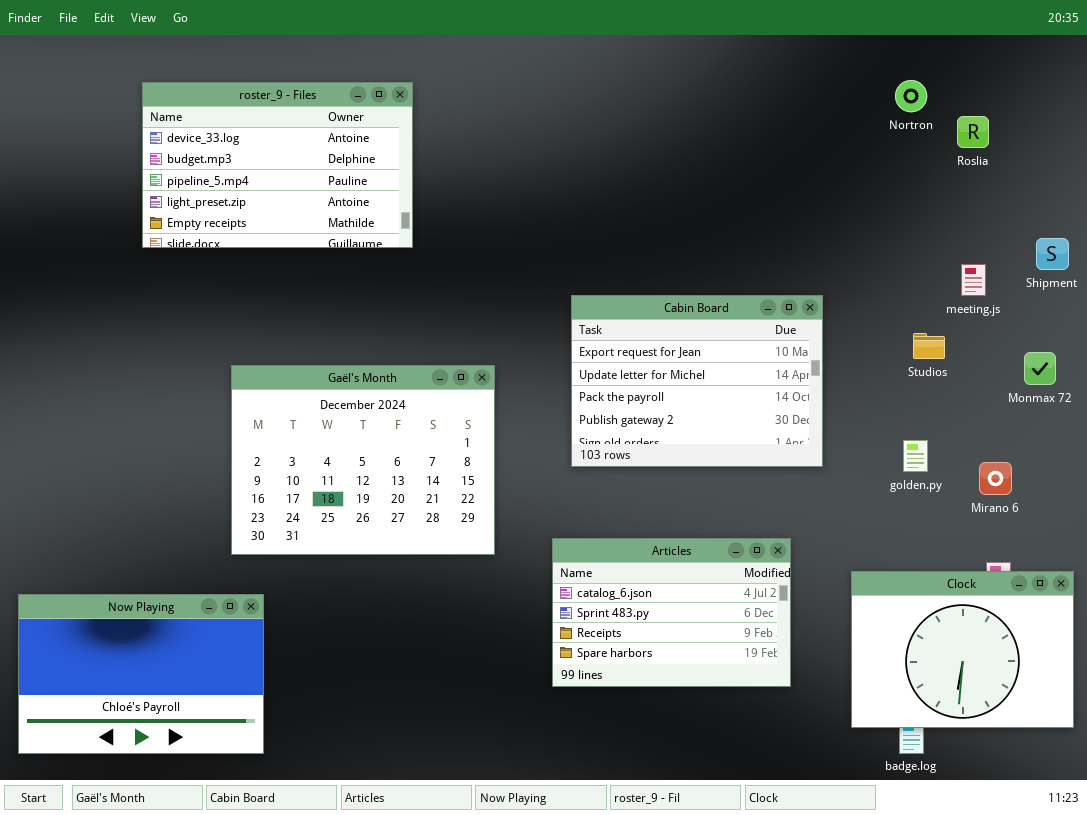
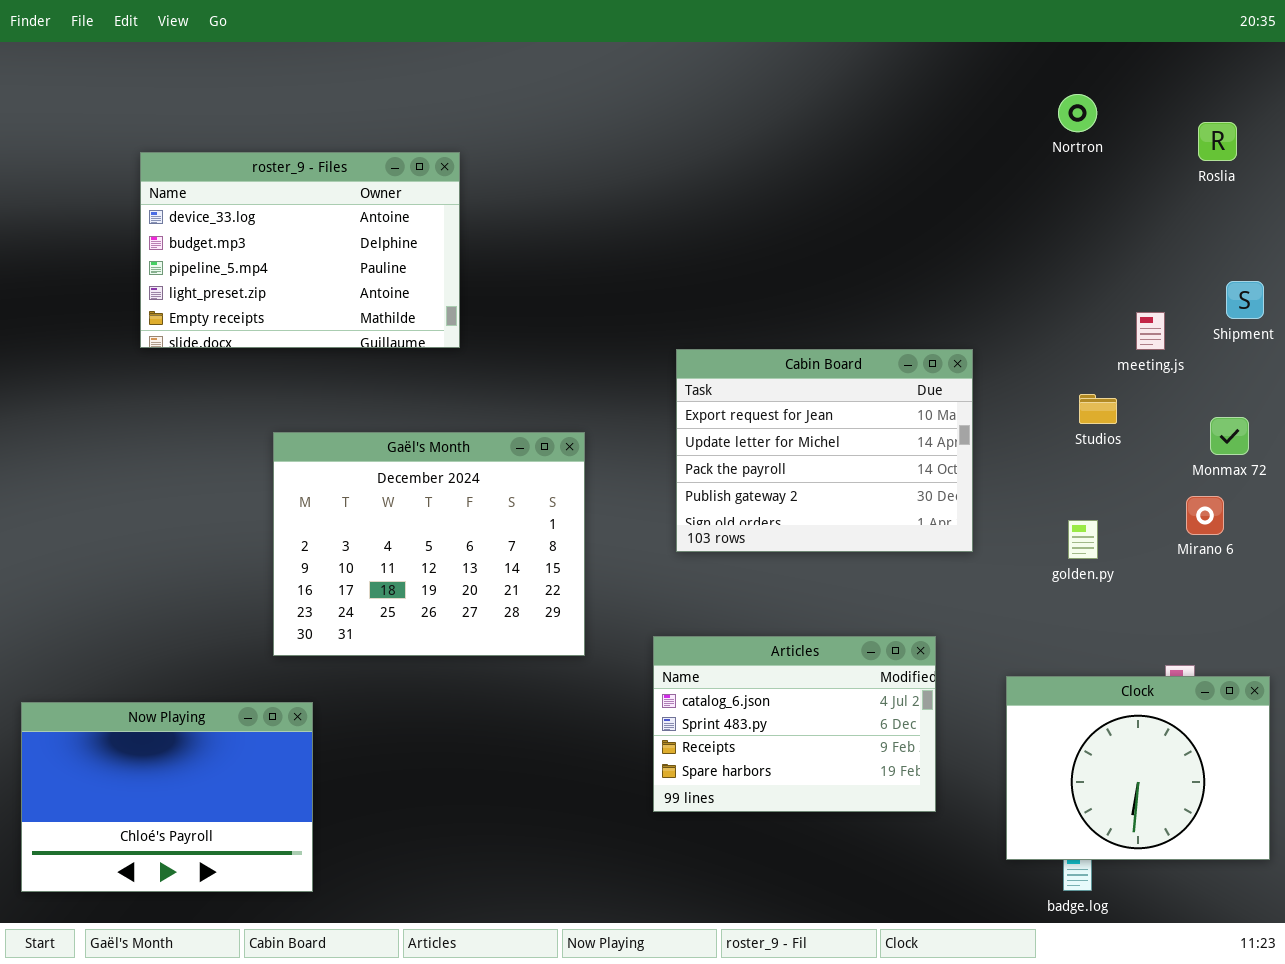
roster_9 - Files: [142,82,413,248] -> [140,152,460,348], moved
Roslia: [957,116,989,148] -> [1198,122,1237,161], moved
Mirano 6: [979,462,1012,495] -> [1186,496,1224,535], moved

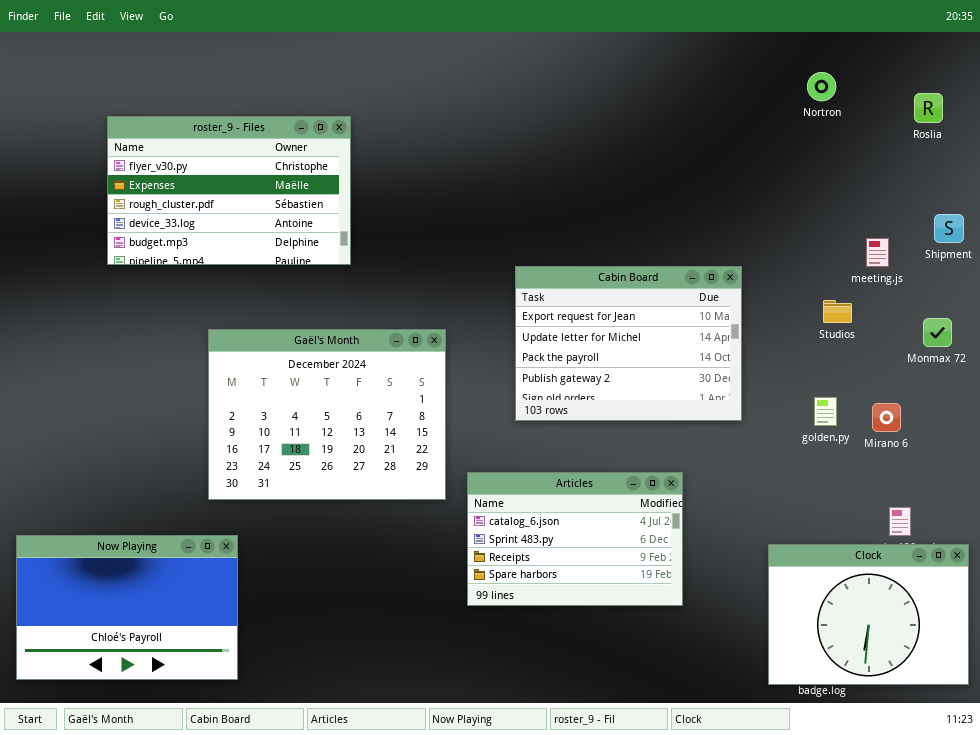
roster_9 - Files: [140,152,460,348] -> [107,116,351,265], scrolled up 3 rows
Mirano 6: [1186,496,1224,535] -> [872,403,901,432], moved
Articles: [653,636,936,812] -> [467,472,683,606], moved
Clock: [1006,676,1270,860] -> [768,544,969,685], moved

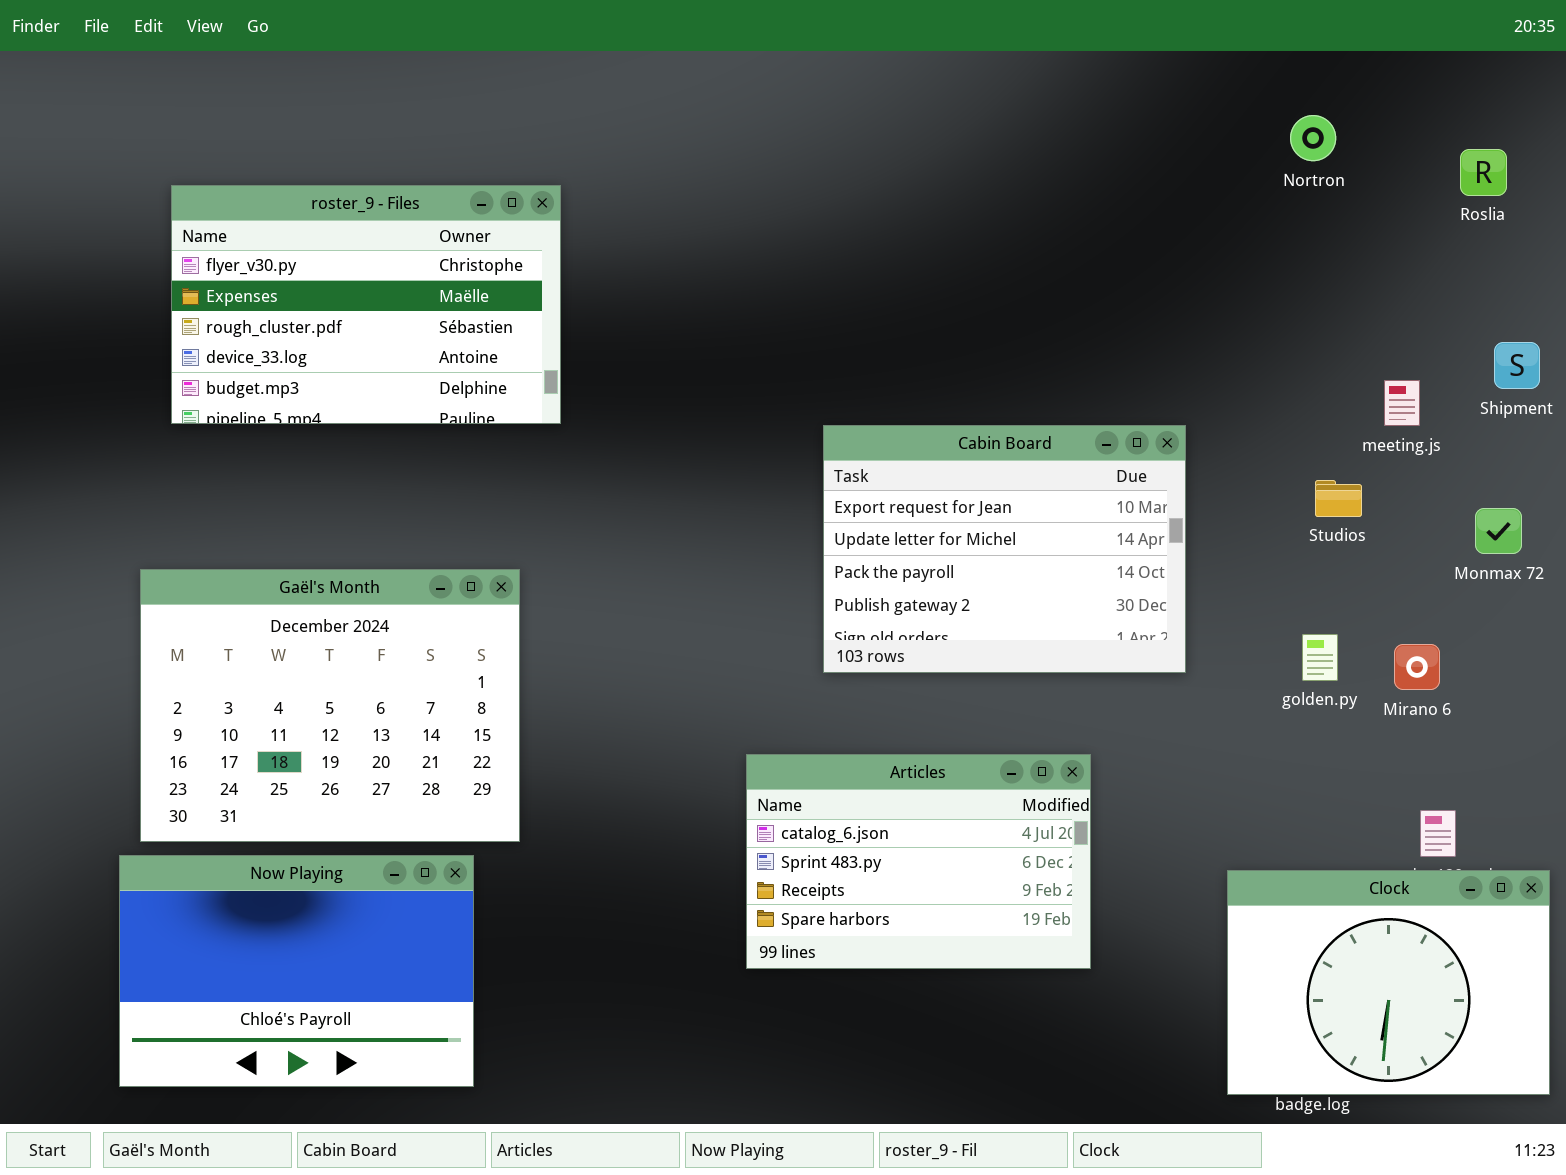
Gaël's Month: [208,329,446,500] -> [140,569,520,842], moved
Now Playing: [16,535,238,680] -> [119,855,474,1087], moved

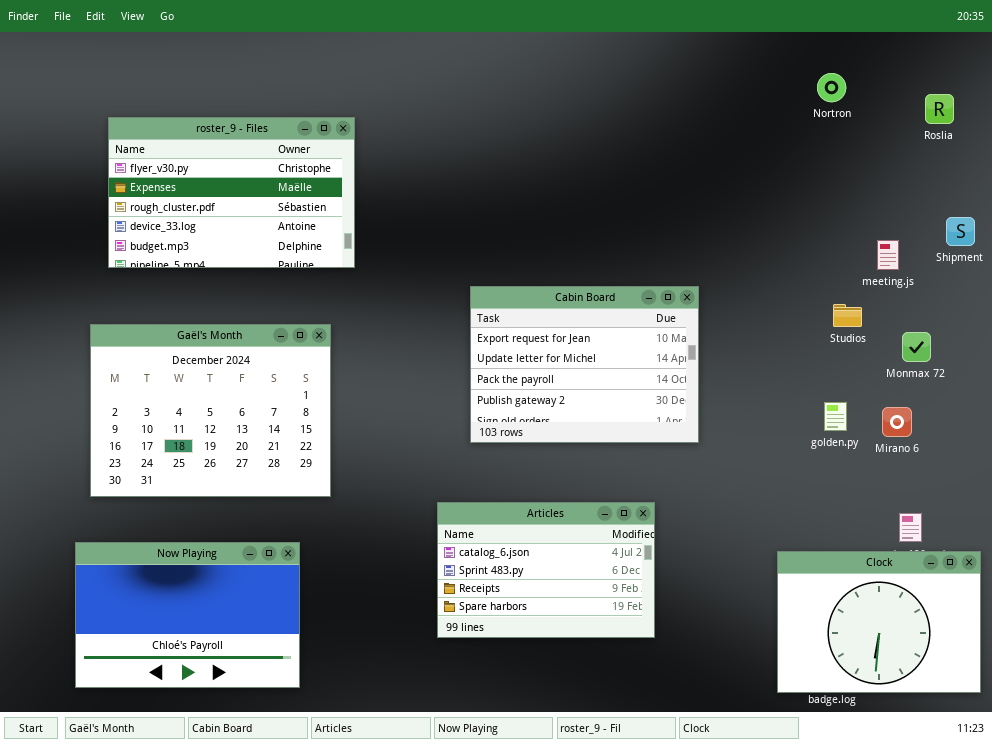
Cabin Board: [823,425,1186,673] -> [470,286,699,443], moved
Monmax 72: [1475,508,1522,554] -> [902,332,931,362], moved
Gaël's Month: [140,569,520,842] -> [90,324,331,497], moved
Articles: [746,754,1091,969] -> [437,502,655,638], moved

